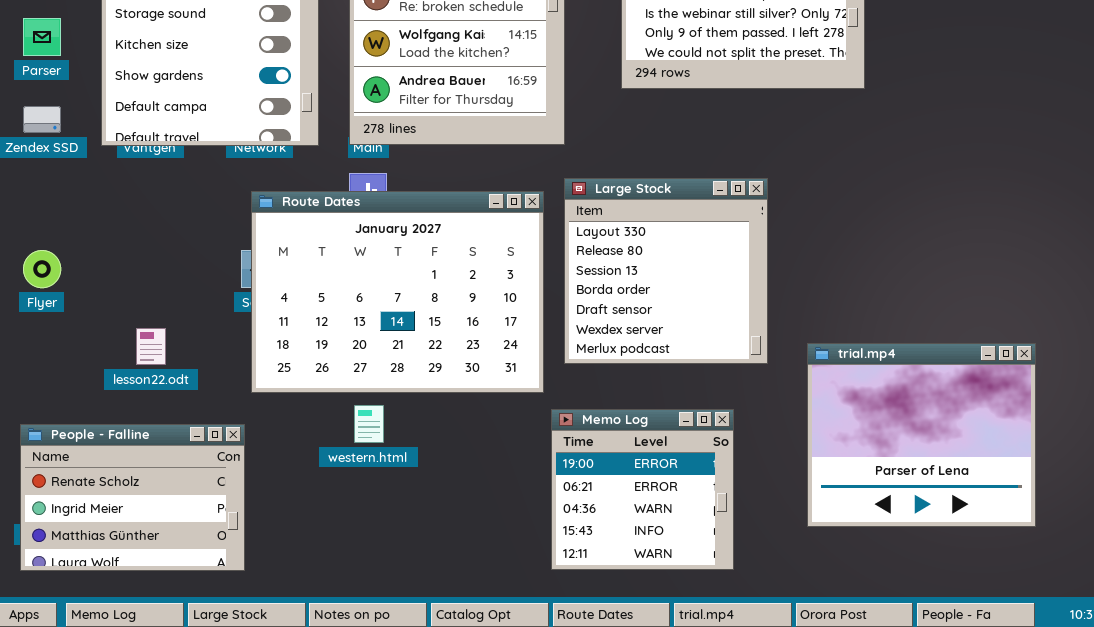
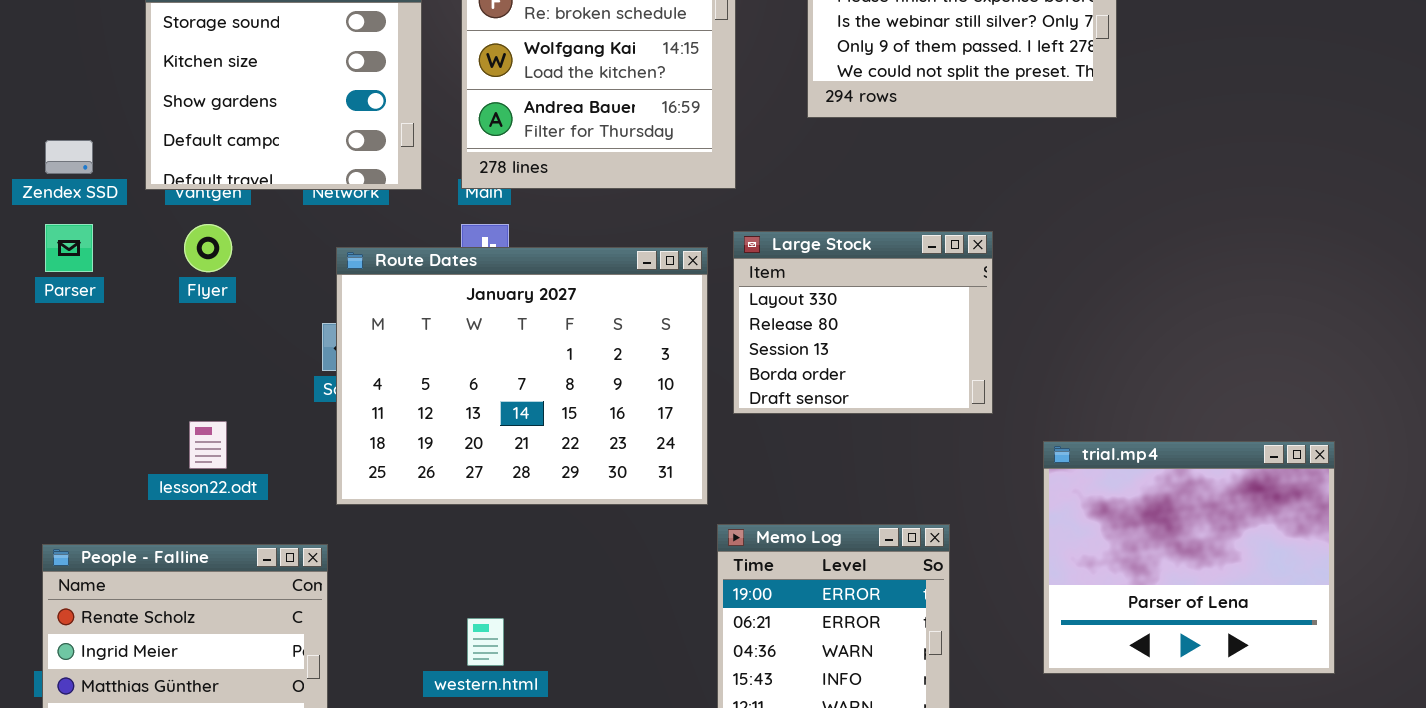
Parser: [23,18,61,56] -> [45,224,93,272], moved
Large Stock: [564,178,768,364] -> [733,231,993,414], resized
Flyer: [23,250,61,288] -> [184,224,232,272], moved
western.html: [354,405,384,443] -> [467,618,504,666], moved

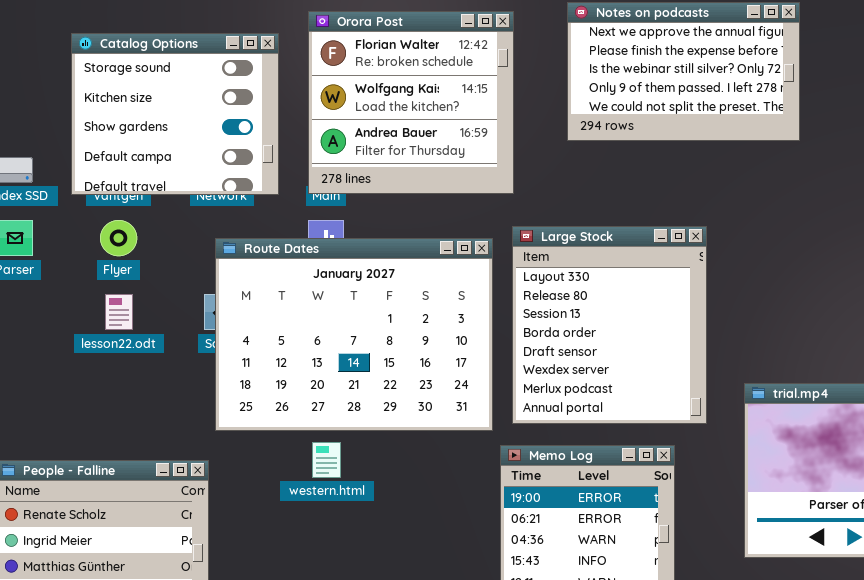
Large Stock: [733,231,993,414] -> [512,226,707,424], resized
lesson22.odt: [189,421,227,469] -> [105,294,133,330], moved
western.html: [467,618,504,666] -> [312,442,341,478], moved

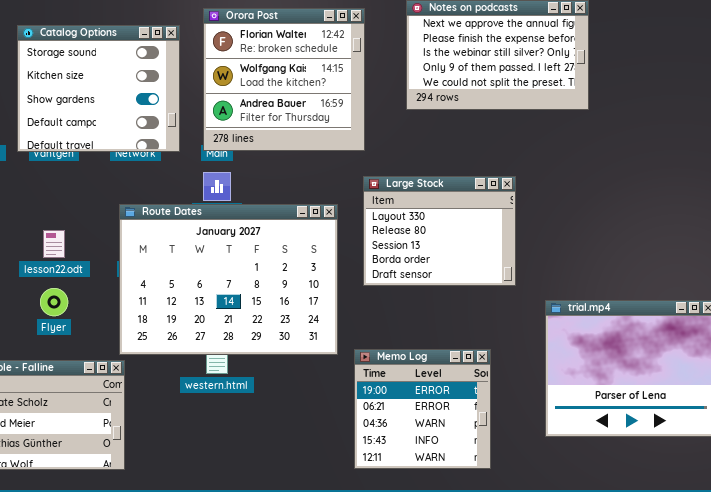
Flyer: [100,220,137,256] -> [40,288,68,316], moved
Large Stock: [512,226,707,424] -> [363,176,516,286], resized
Route Dates: [215,238,493,431] -> [119,204,338,355], moved

